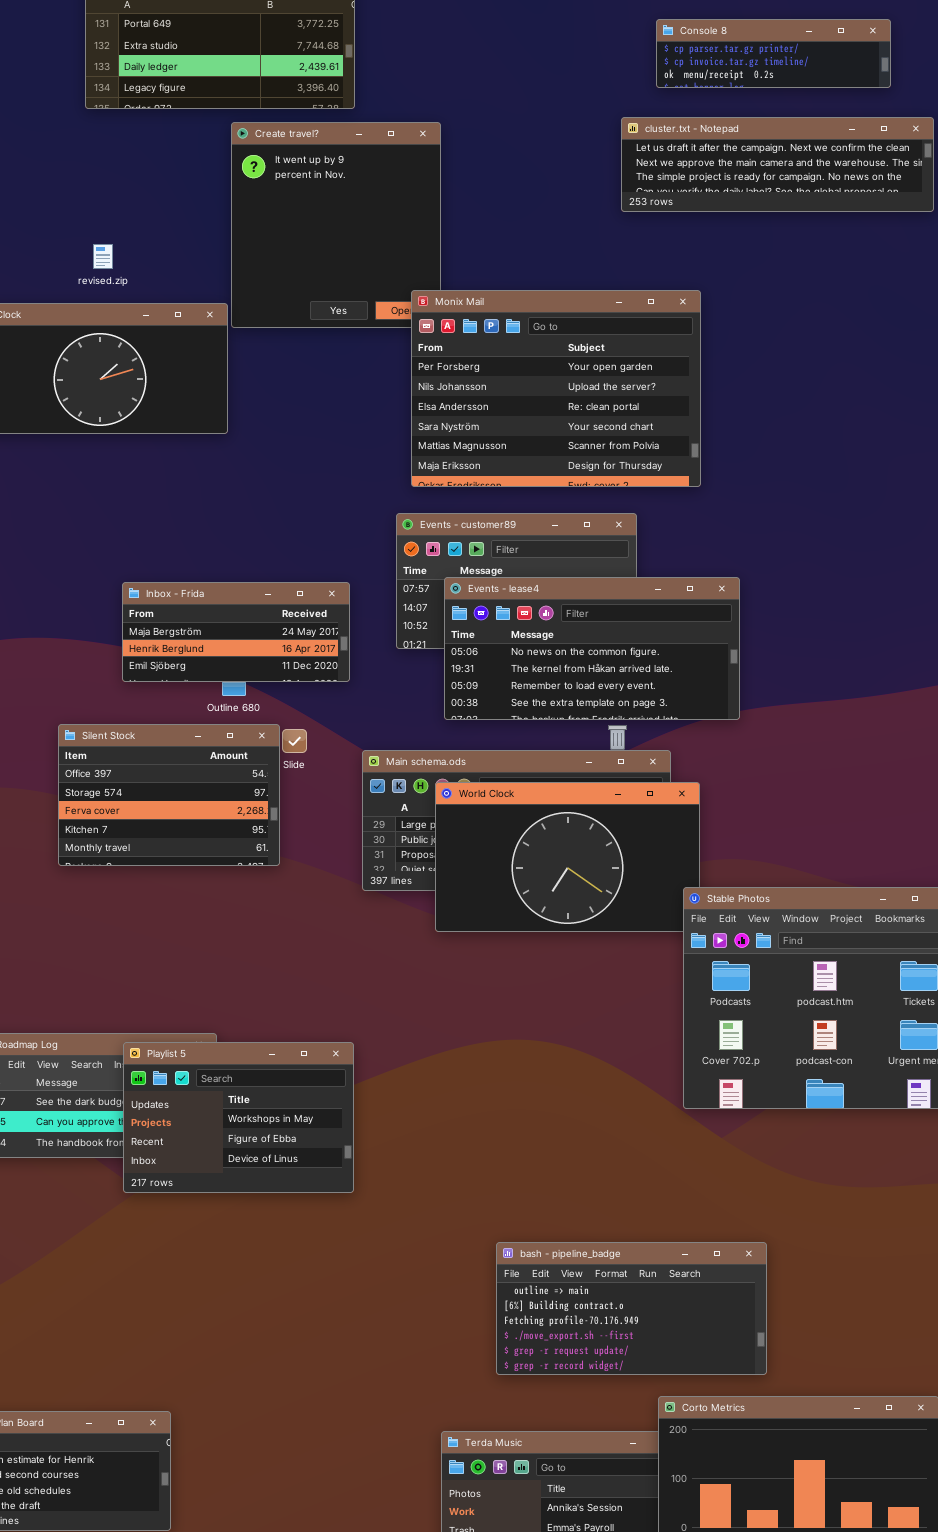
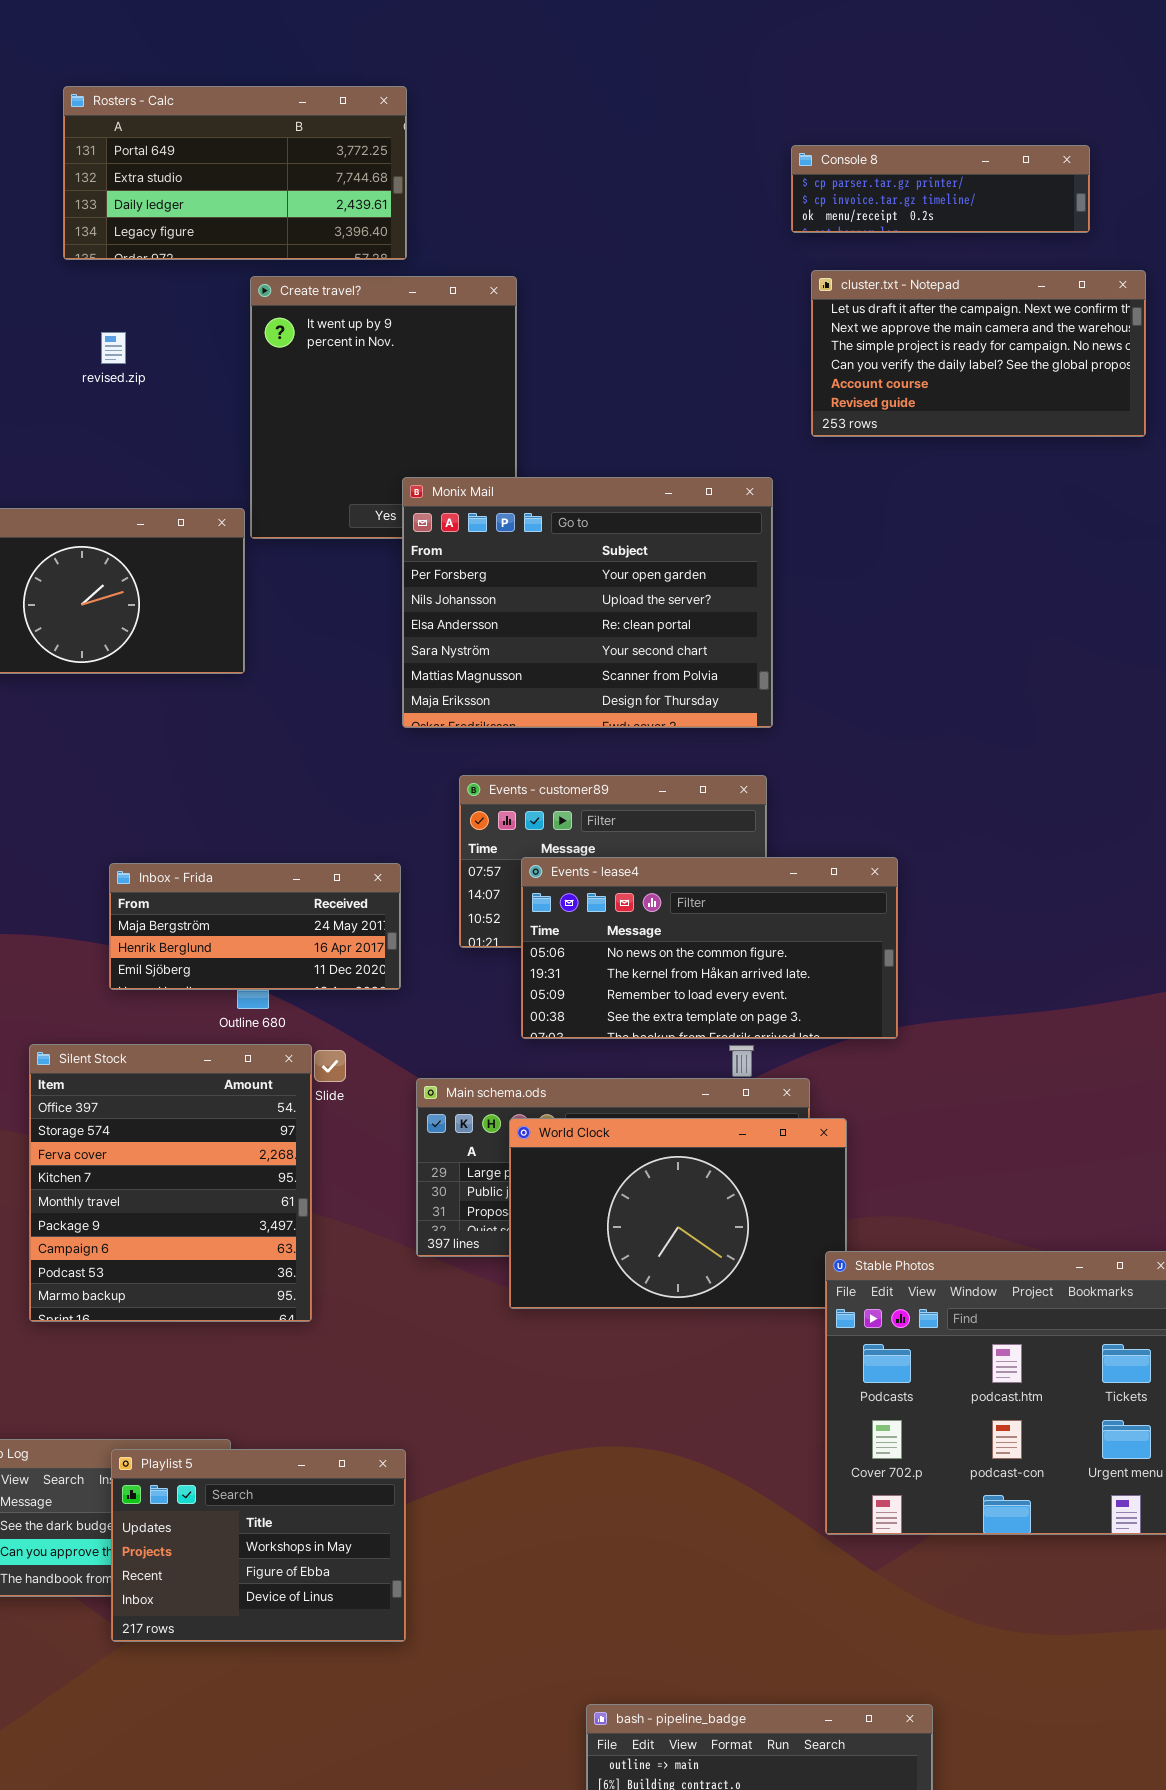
cluster.txt - Notepad: [621,117,934,212] -> [811,270,1146,437], resized
revised.zip: [93,244,113,269] -> [101,332,126,364], moved
Monix Mail: [411,290,701,487] -> [402,477,773,728], moved
Silent Stock: [58,724,280,866] -> [29,1044,312,1322], resized

